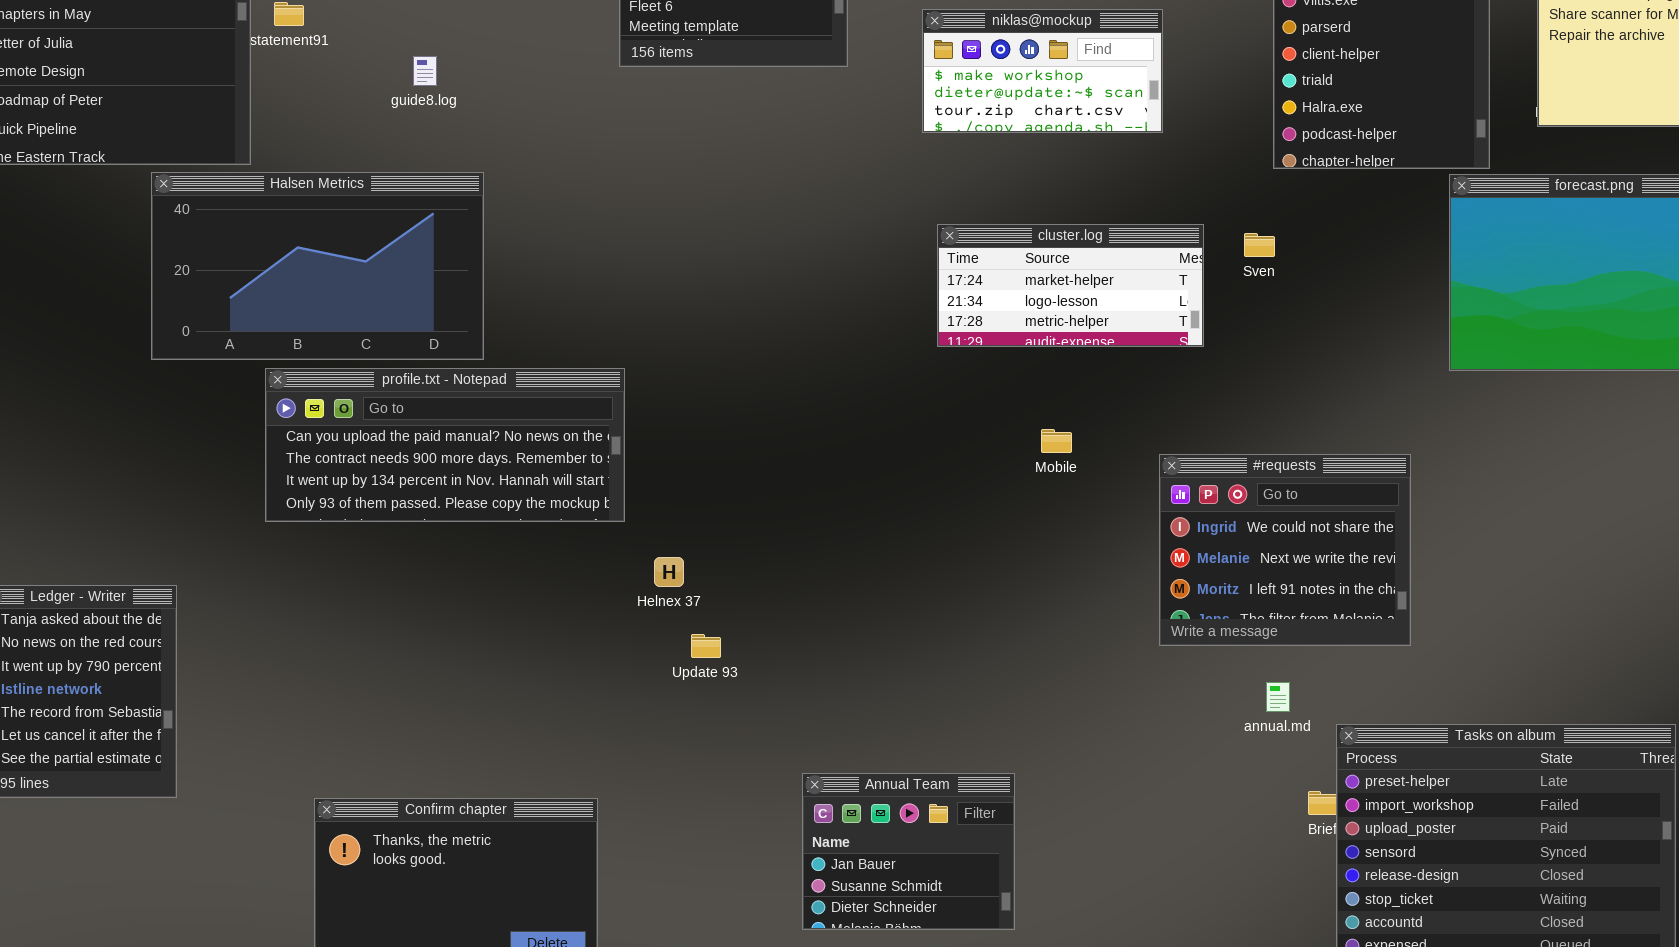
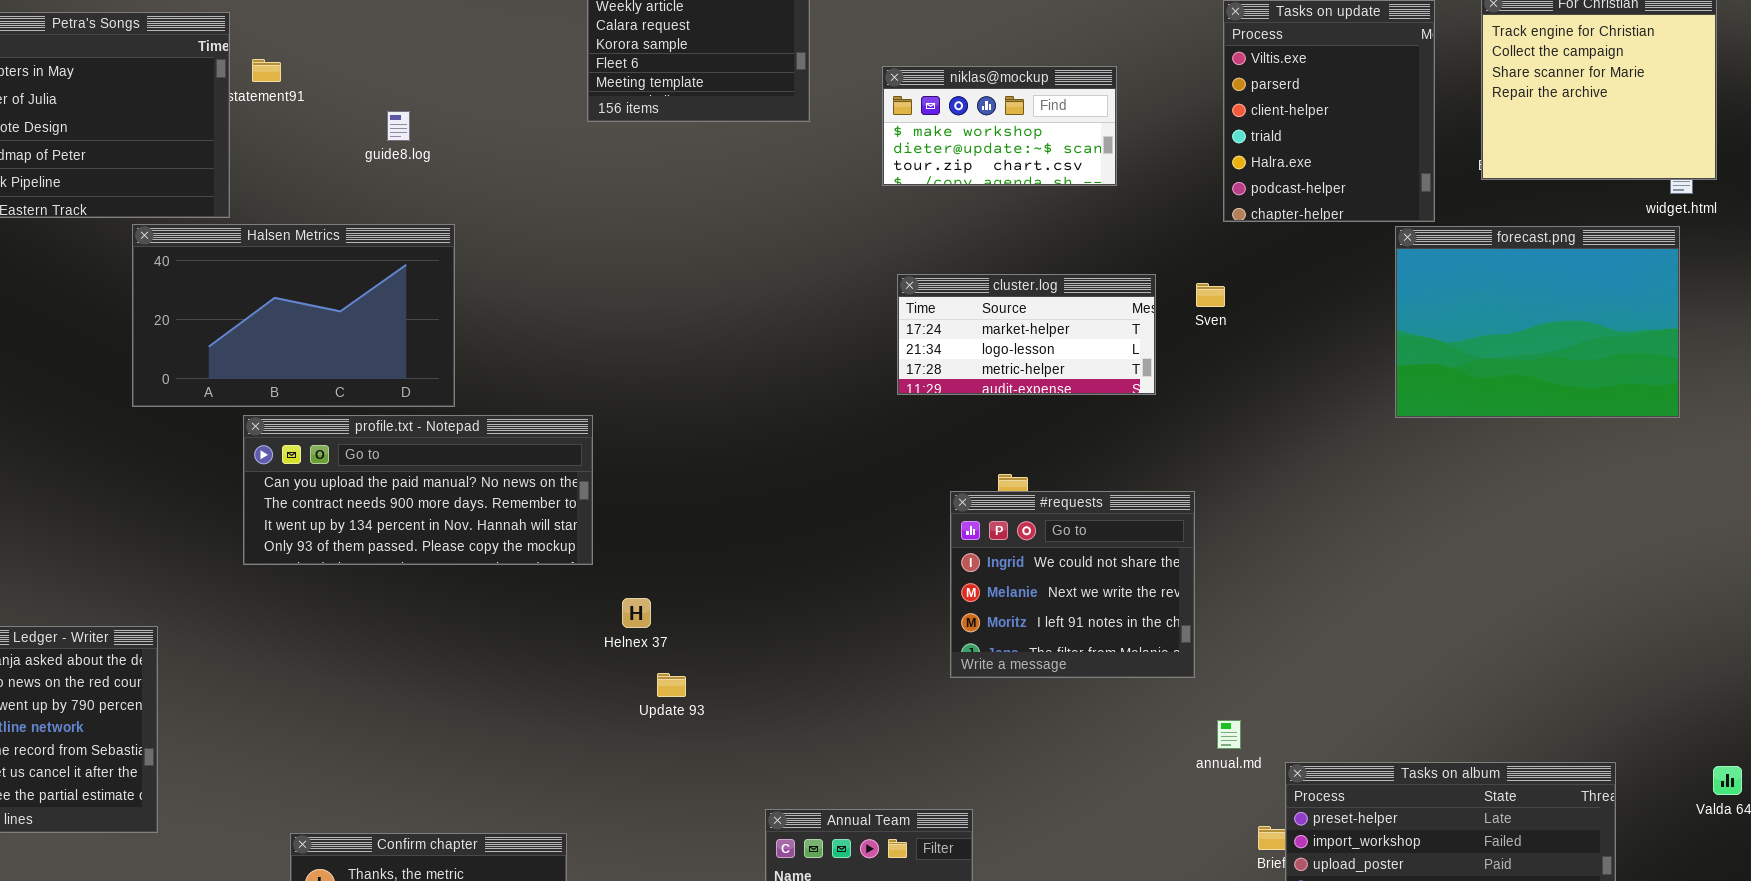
#requests: [1159,454,1411,646] -> [950,491,1195,678], moved

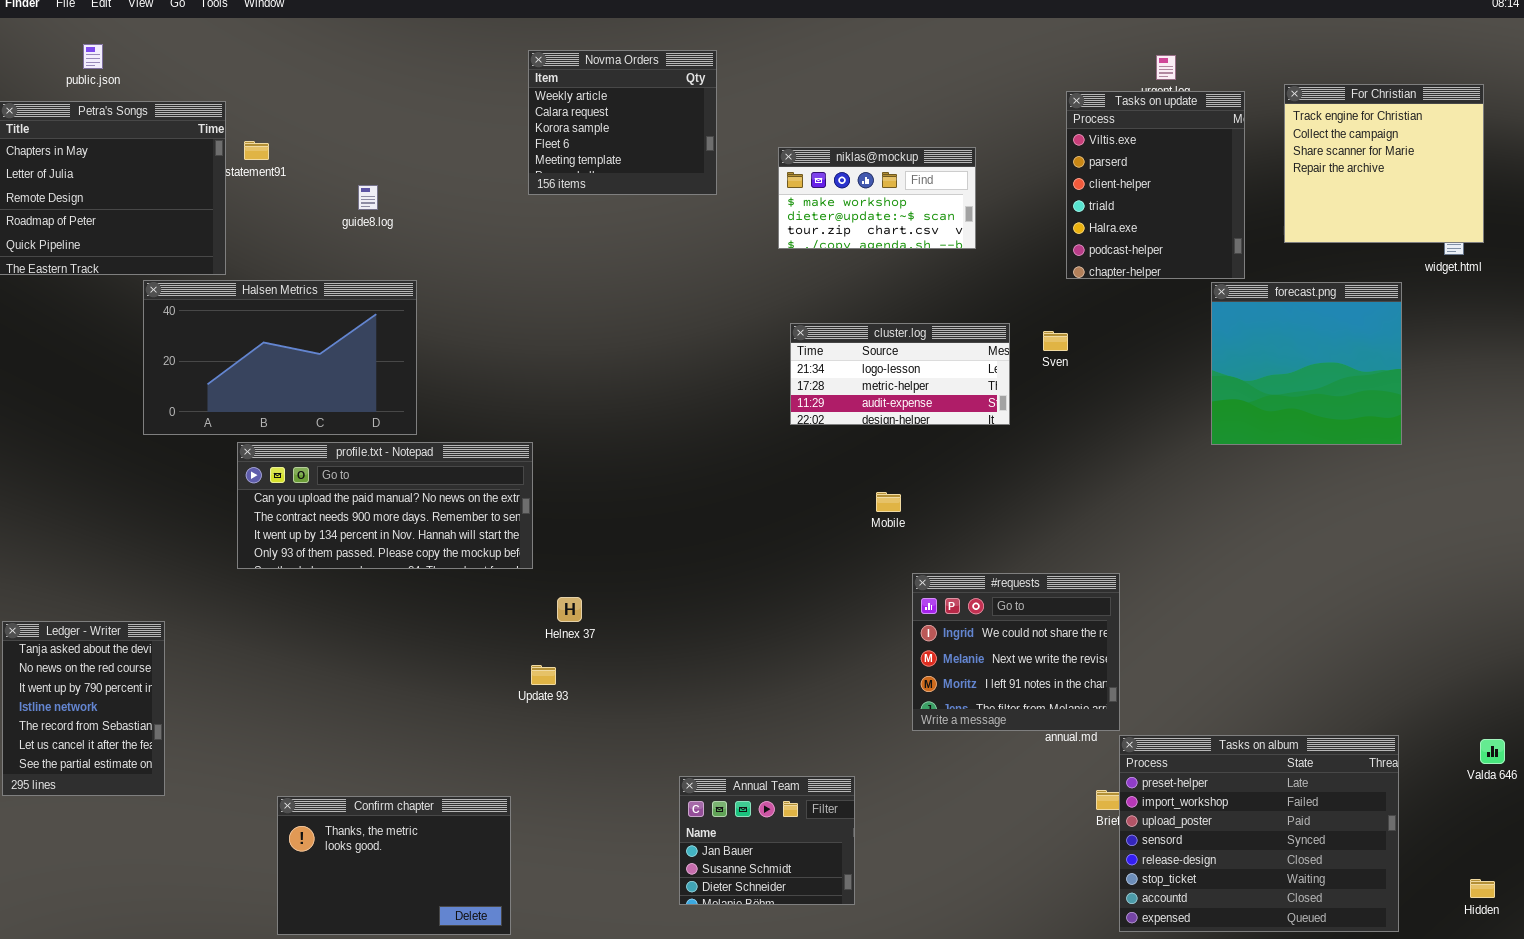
forecast.png: [1395,226,1680,418] -> [1211,282,1402,445], resized
cluster.log: [897,274,1156,395] -> [790,323,1010,425], scrolled down 1 row
#requests: [950,491,1195,678] -> [912,573,1120,731], moved
Update 93: [657,673,686,697] -> [531,665,556,685], moved

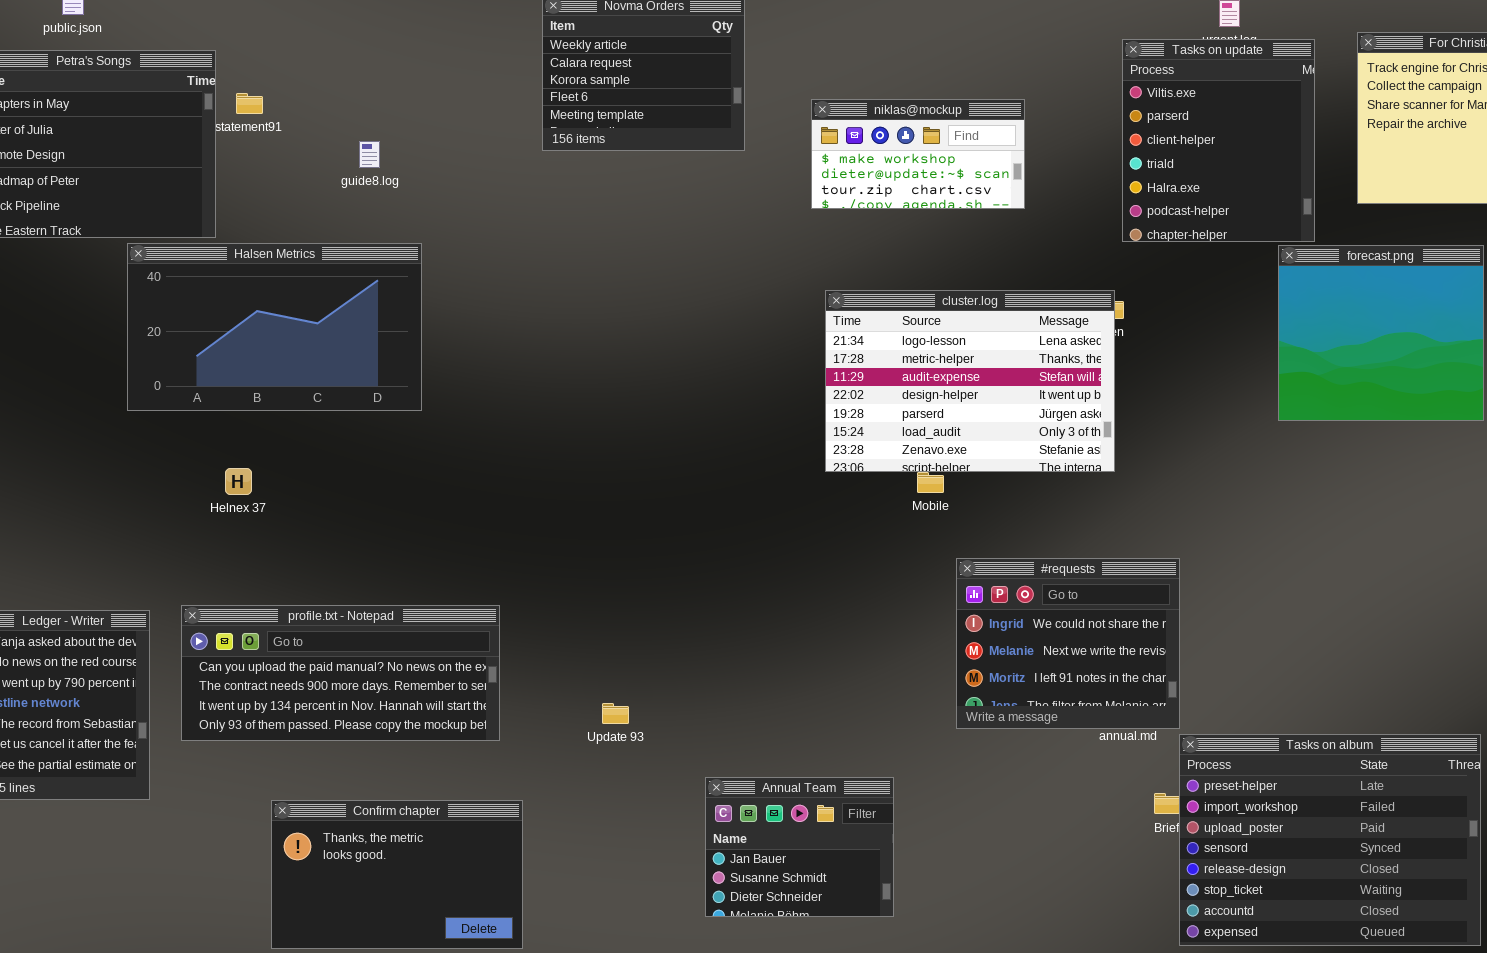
cluster.log: [790,323,1010,425] -> [825,290,1115,472], resized
profile.txt - Notepad: [237,442,533,569] -> [181,605,500,741], moved
Helnex 37: [557,597,582,622] -> [225,468,252,495], moved
Update 93: [531,665,556,685] -> [602,703,629,724], moved

